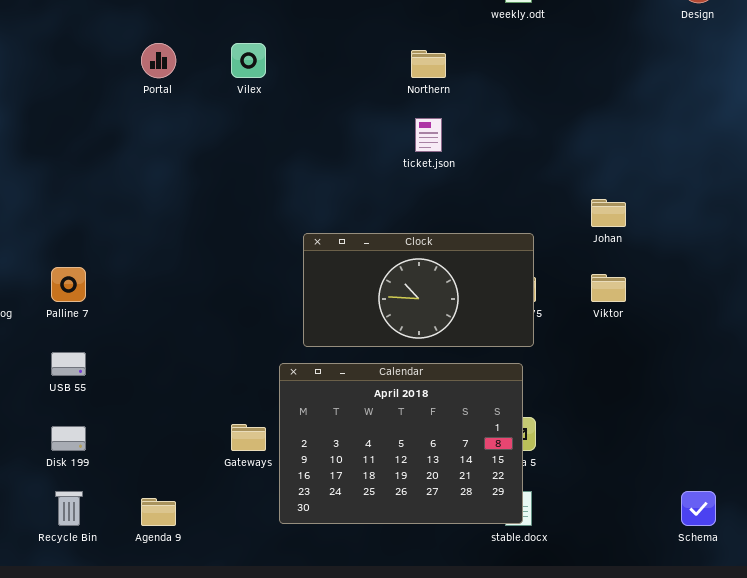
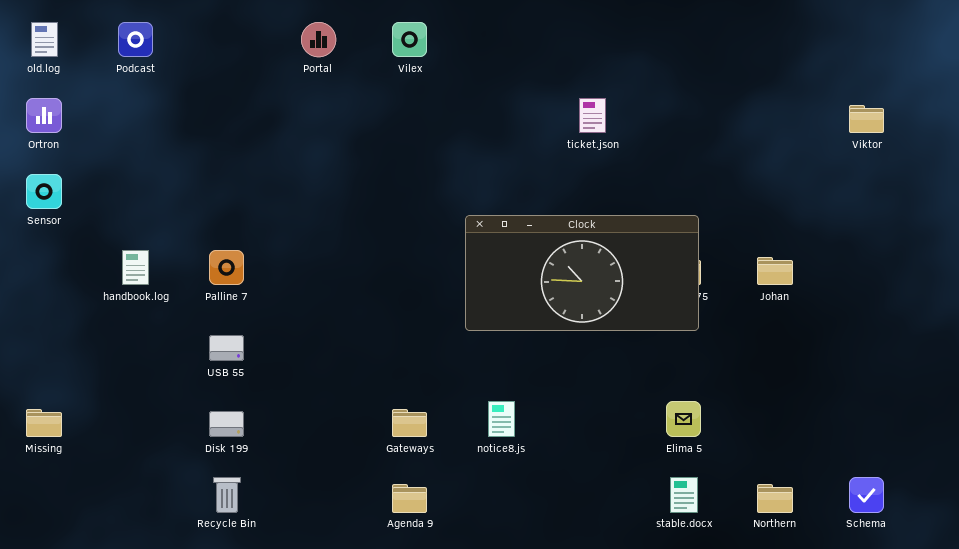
Northern: [411,50,446,78] -> [757,484,793,513], moved
Johan: [591,199,626,227] -> [757,257,793,285], moved
Viktor: [591,274,626,302] -> [849,105,884,133], moved
Calendar: [279,363,523,524] -> none, closed
Agenda 9: [141,498,176,526] -> [392,484,427,513], moved

